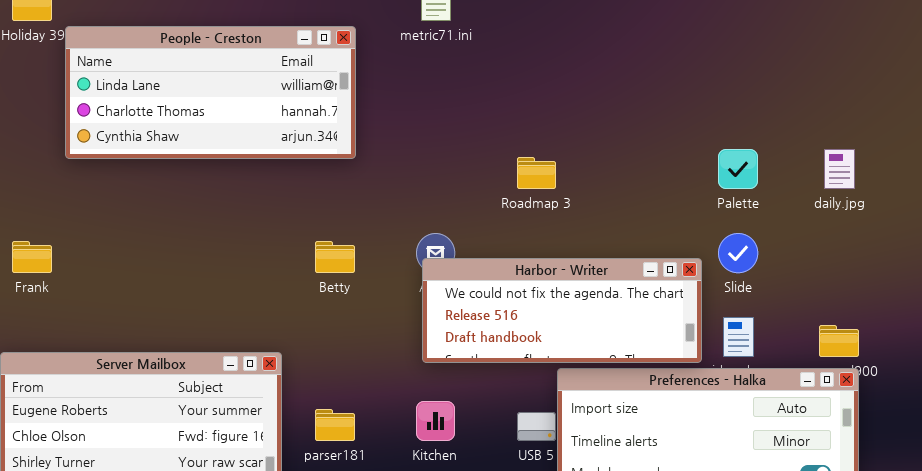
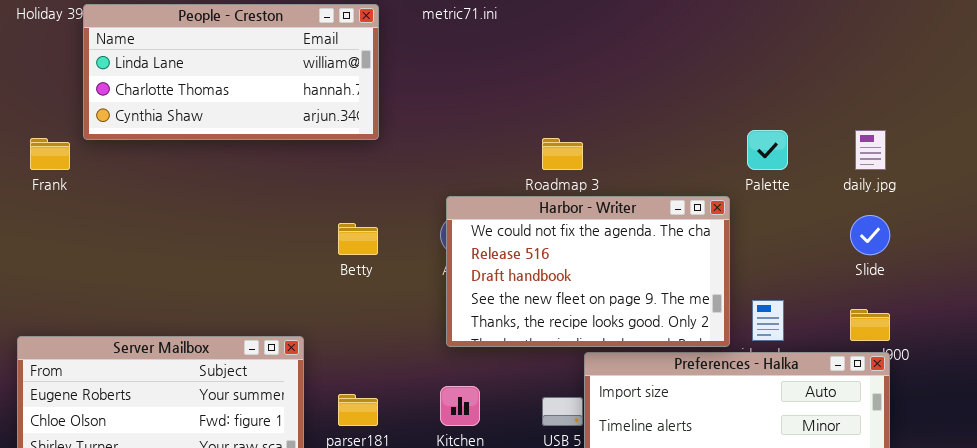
Slide: [718,233,758,273] -> [850,215,890,255], moved
Frank: [12,241,52,273] -> [30,138,70,170], moved
Harbor - Writer: [422,258,702,363] -> [446,196,730,347], resized

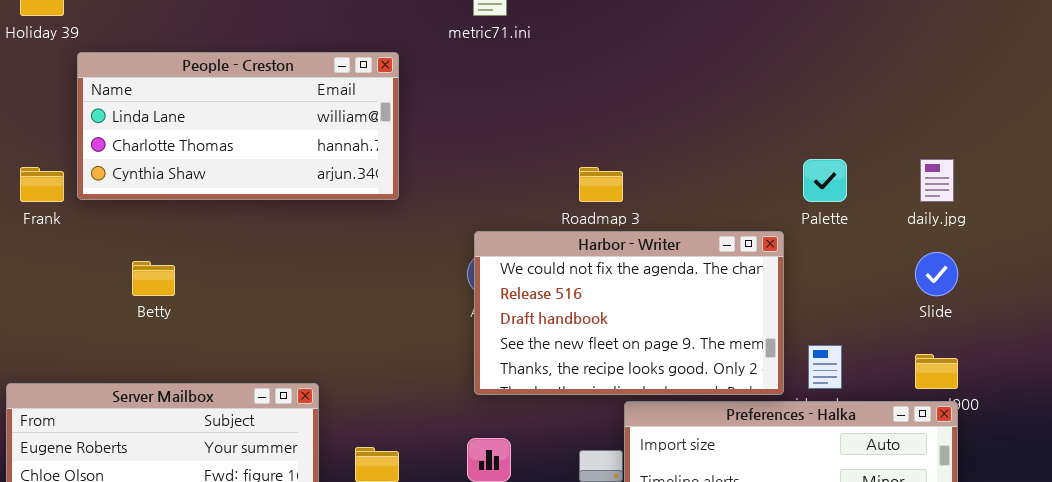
People - Creston: [83,4,379,140] -> [77,52,399,200], moved
Betty: [338,223,378,255] -> [132,261,175,296], moved

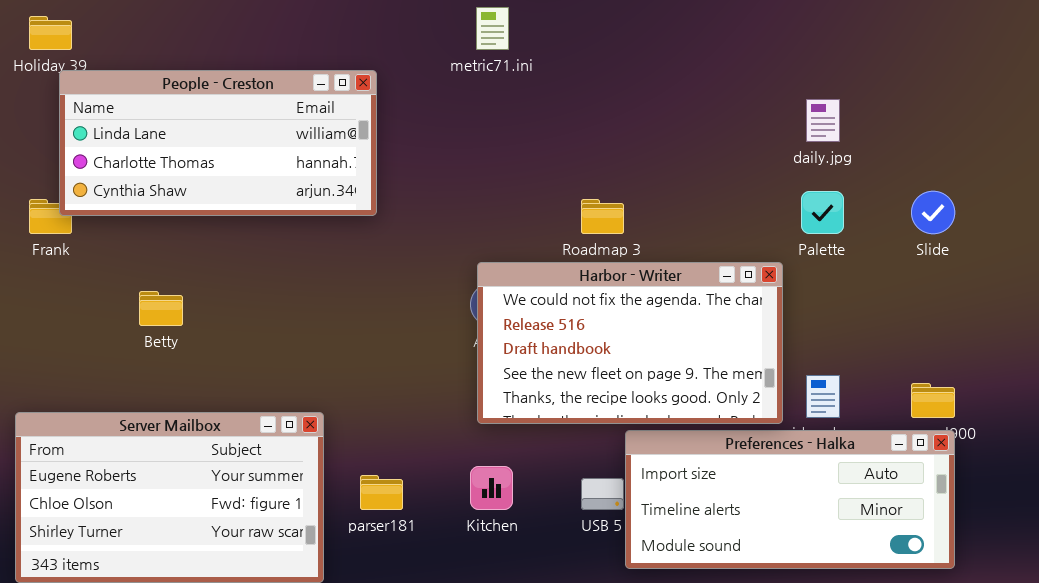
People - Creston: [77,52,399,200] -> [59,70,377,216], moved
daily.jpg: [920,159,954,202] -> [806,99,840,142], moved
Slide: [915,252,958,296] -> [911,191,955,234], moved

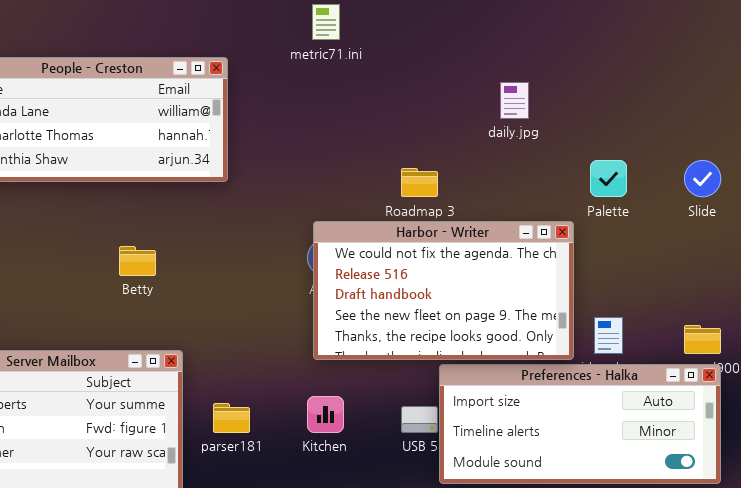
daily.jpg: [806,99,840,142] -> [500,82,529,119], moved
Betty: [139,291,183,326] -> [119,246,156,276], moved

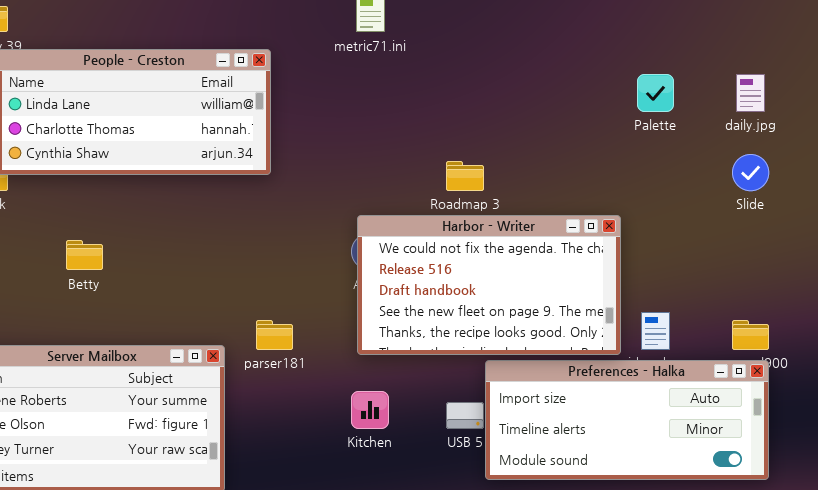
daily.jpg: [500,82,529,119] -> [736,74,765,112], moved
Palette: [590,160,627,197] -> [637,74,674,112], moved
Betty: [119,246,156,276] -> [66,240,103,270], moved
parser181: [213,403,250,433] -> [256,320,293,350], moved

